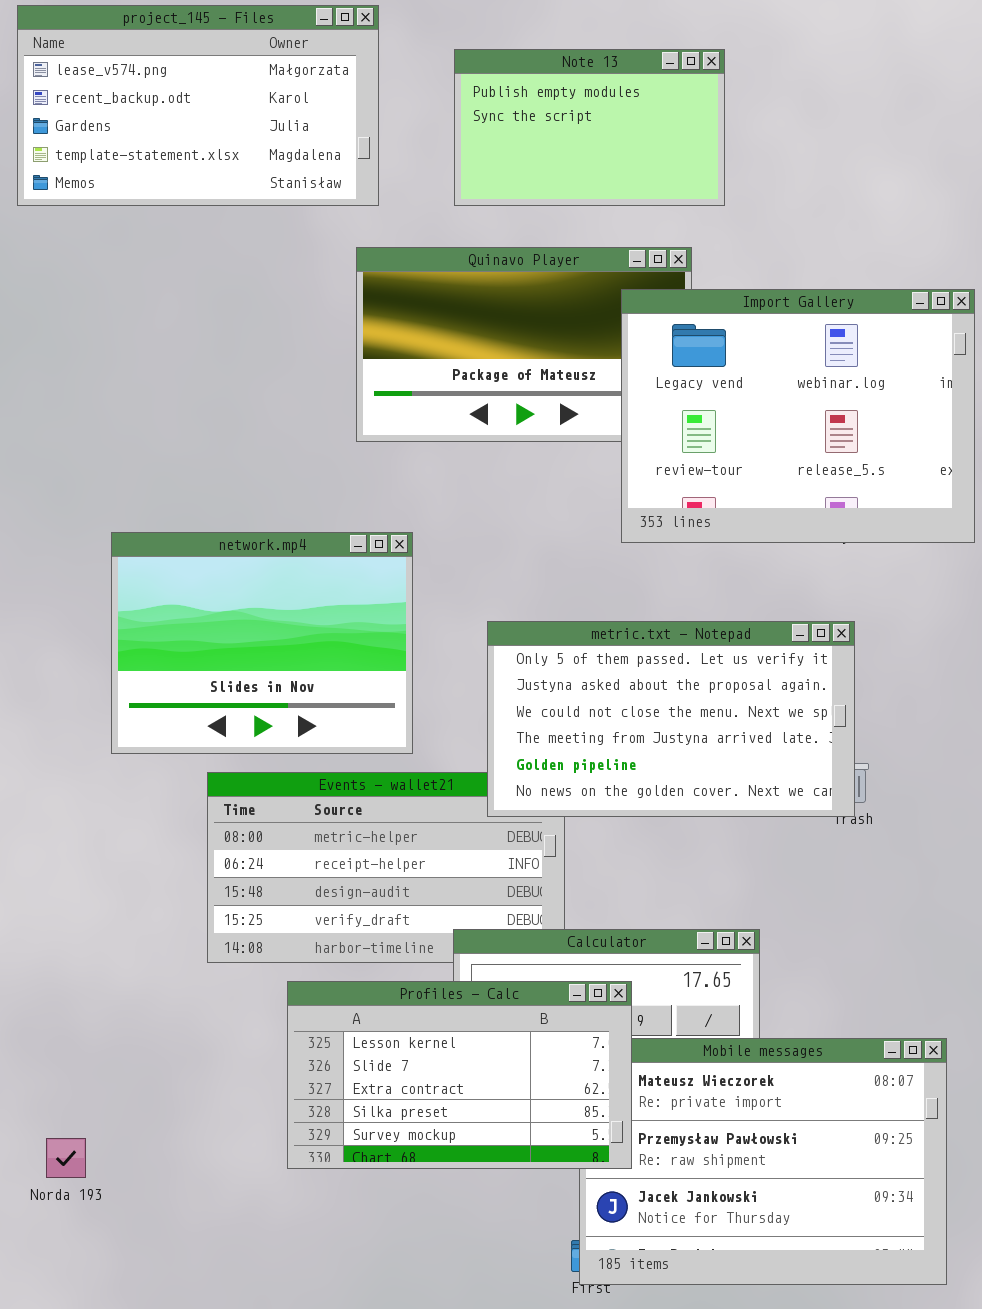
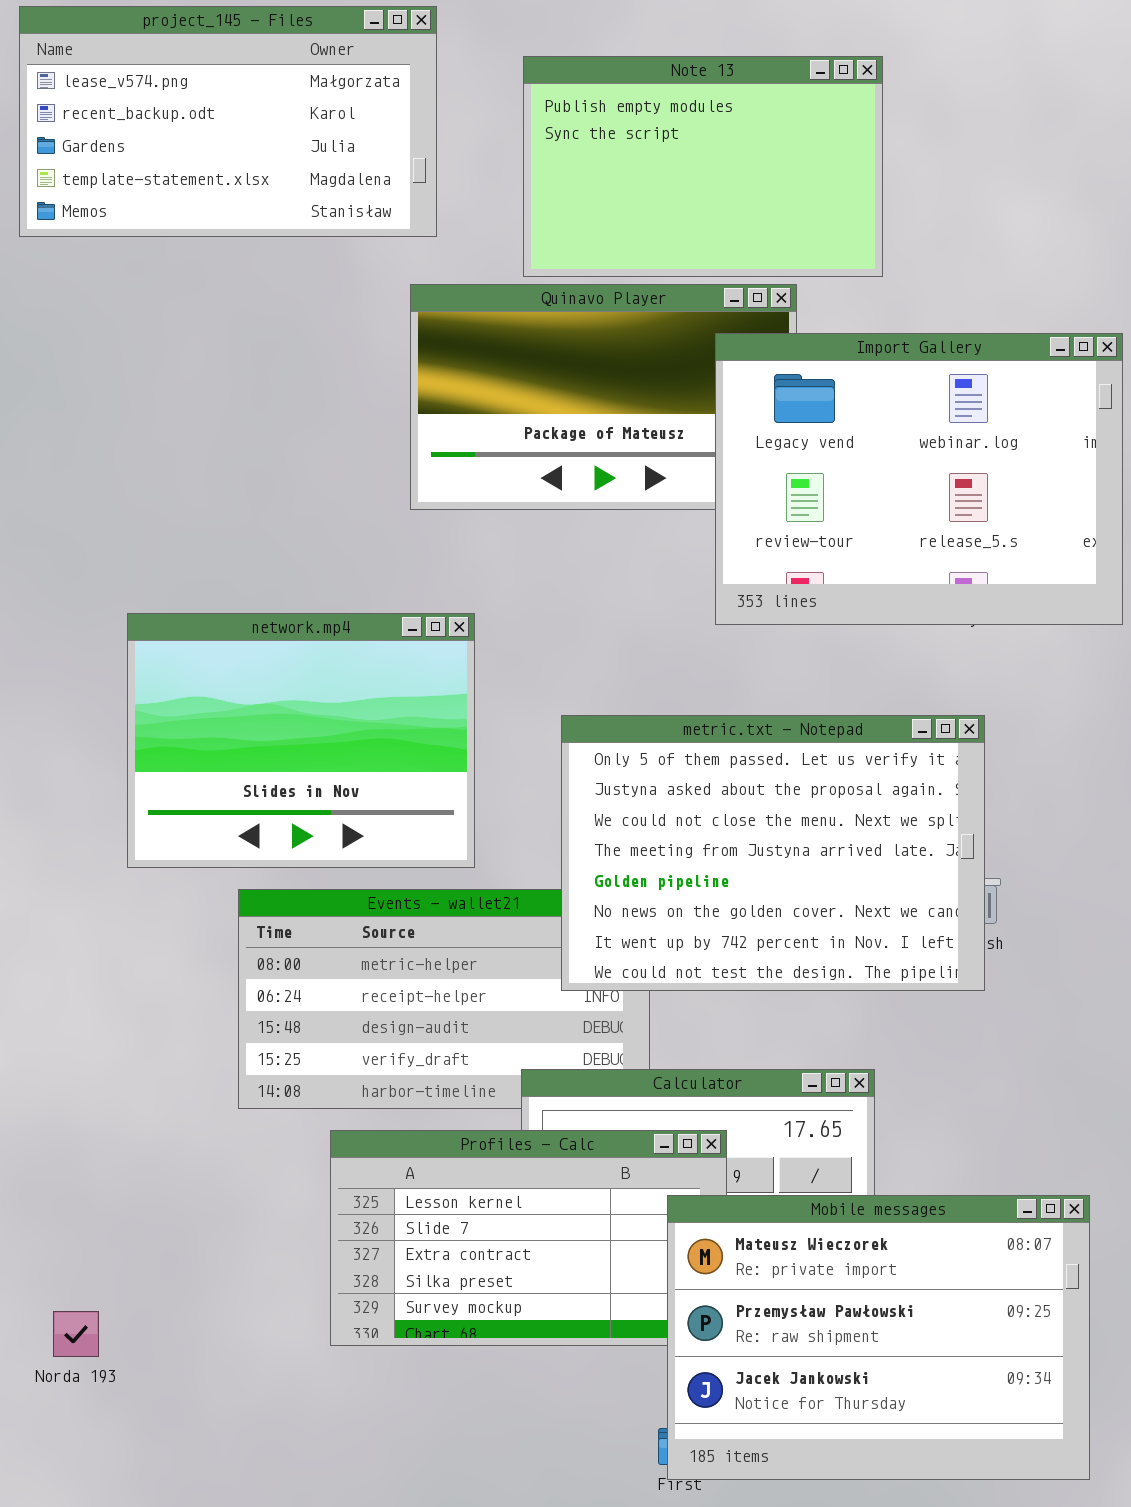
Note 13: [454,49,725,206] -> [523,56,883,277], resized
metric.txt - Notepad: [487,621,855,817] -> [561,715,985,991], resized
Mobile messages: [579,1038,947,1285] -> [667,1195,1090,1480], raised

